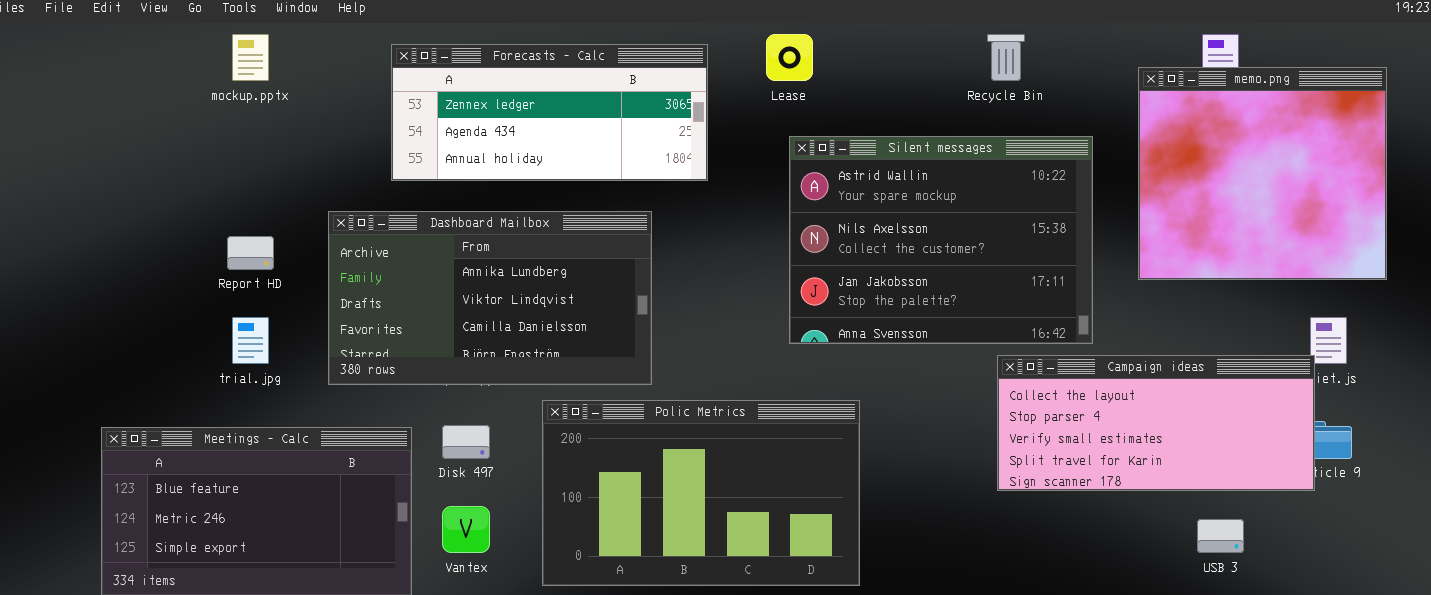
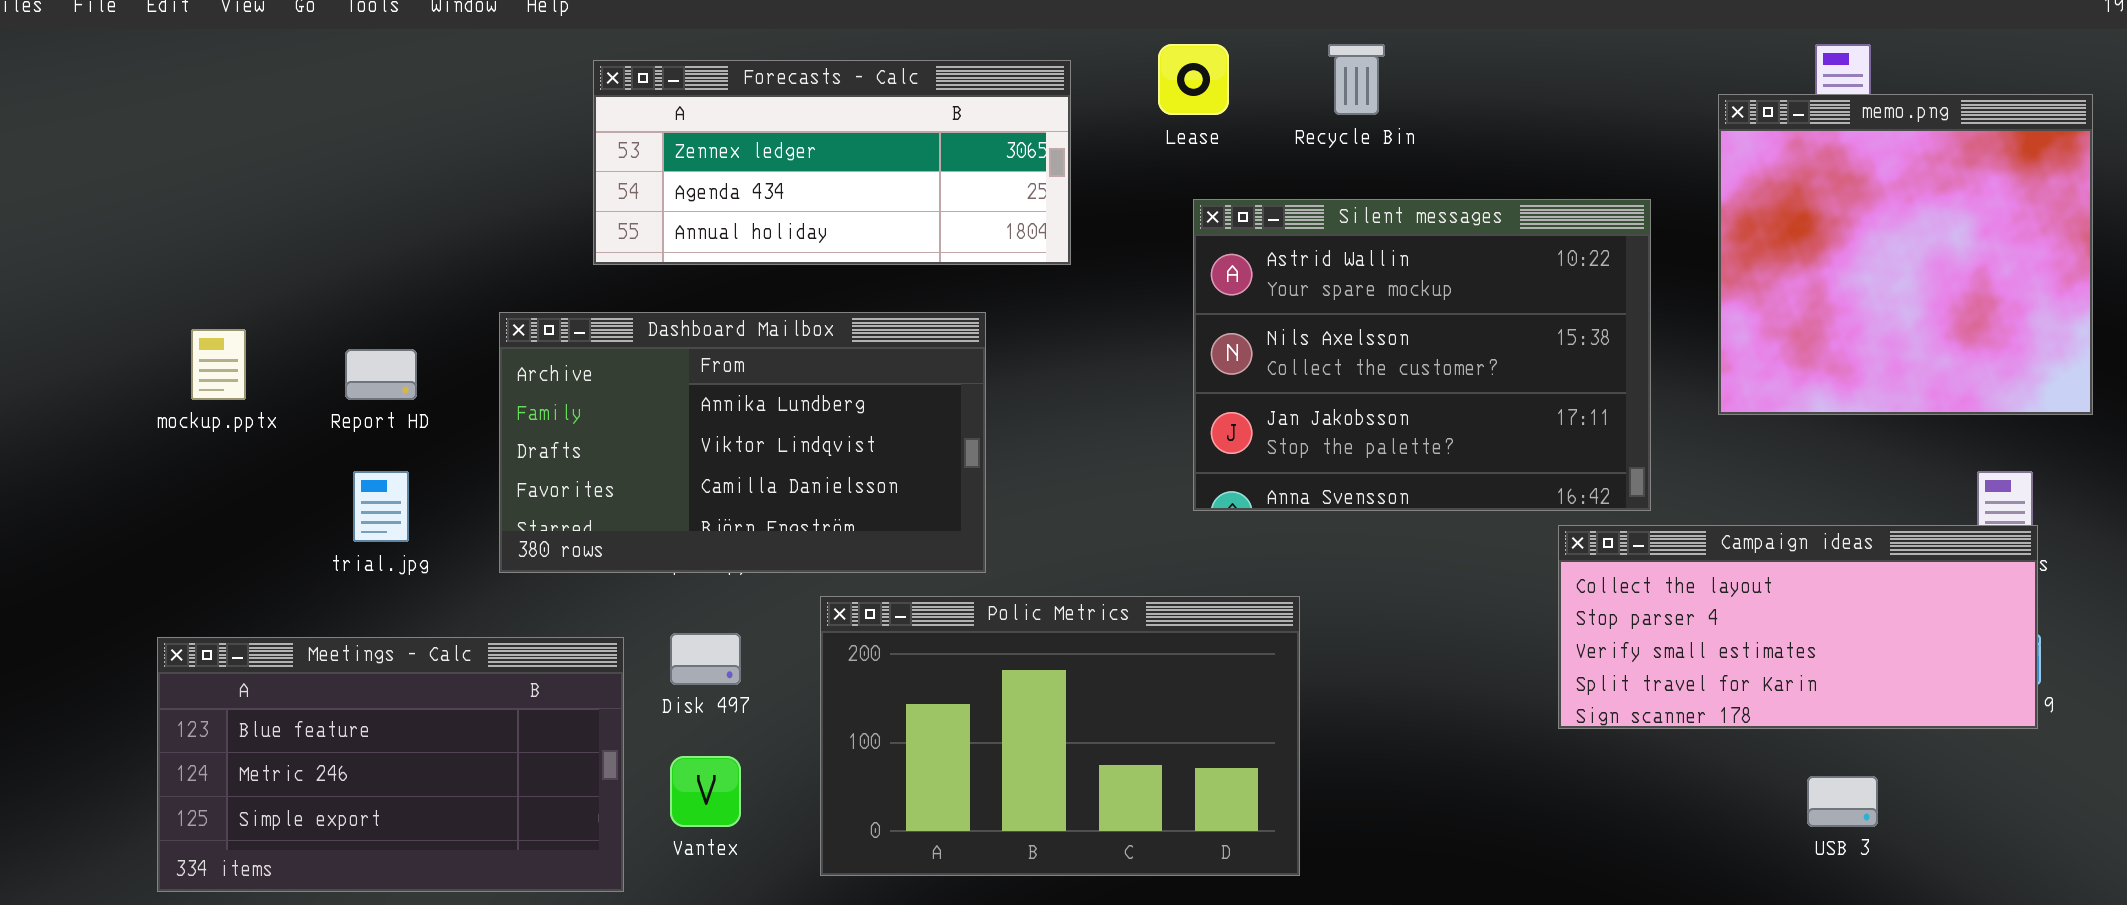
mockup.pptx: [232,34,269,81] -> [191,329,246,400], moved
Recycle Bin: [987,34,1025,81] -> [1328,44,1385,115], moved
Campaign ideas: [997,355,1315,491] -> [1558,525,2038,729], moved

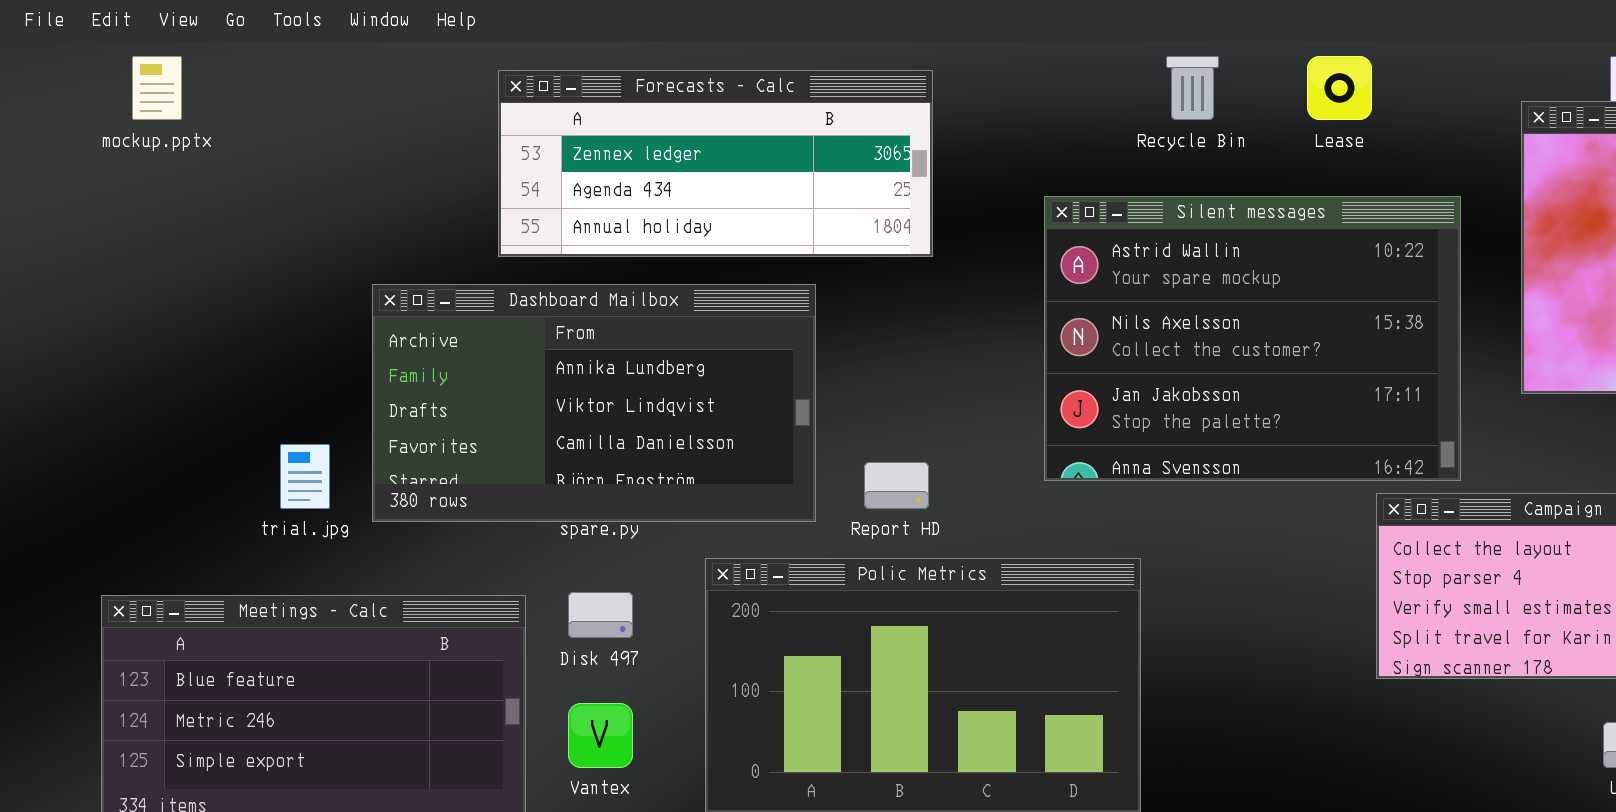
Lease: [1158,44,1229,115] -> [1307,56,1372,120], moved
Dashboard Mailbox: [499,312,986,573] -> [372,284,816,522], moved
mockup.pptx: [191,329,246,400] -> [132,56,182,120], moved
Report HD: [345,349,417,400] -> [864,462,929,509], moved

